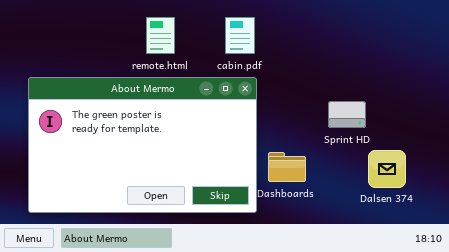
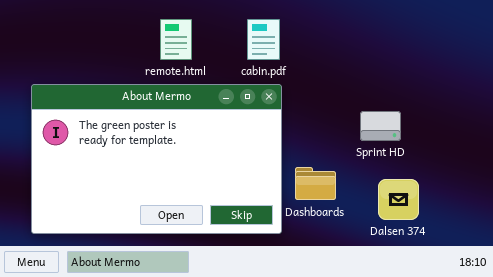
Dalsen 374: [368,150,406,188] -> [378,179,419,220], moved

